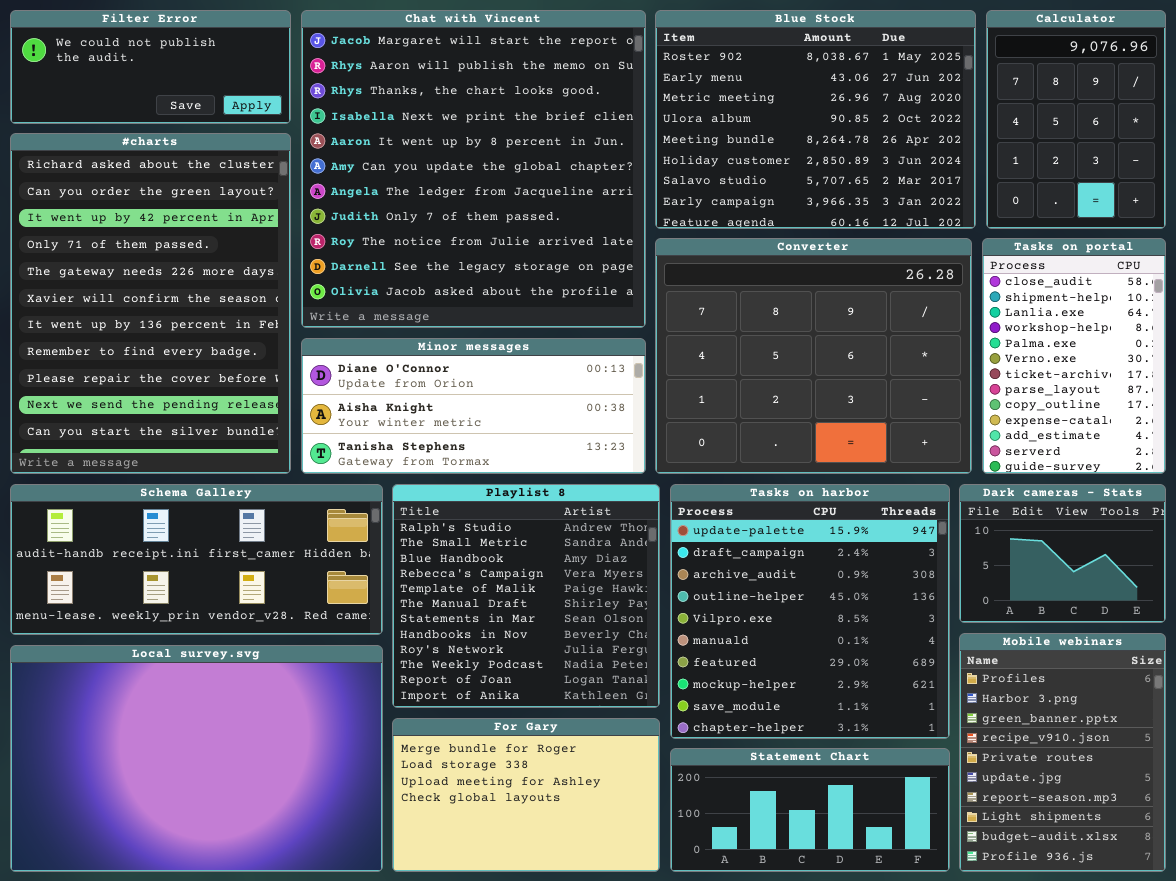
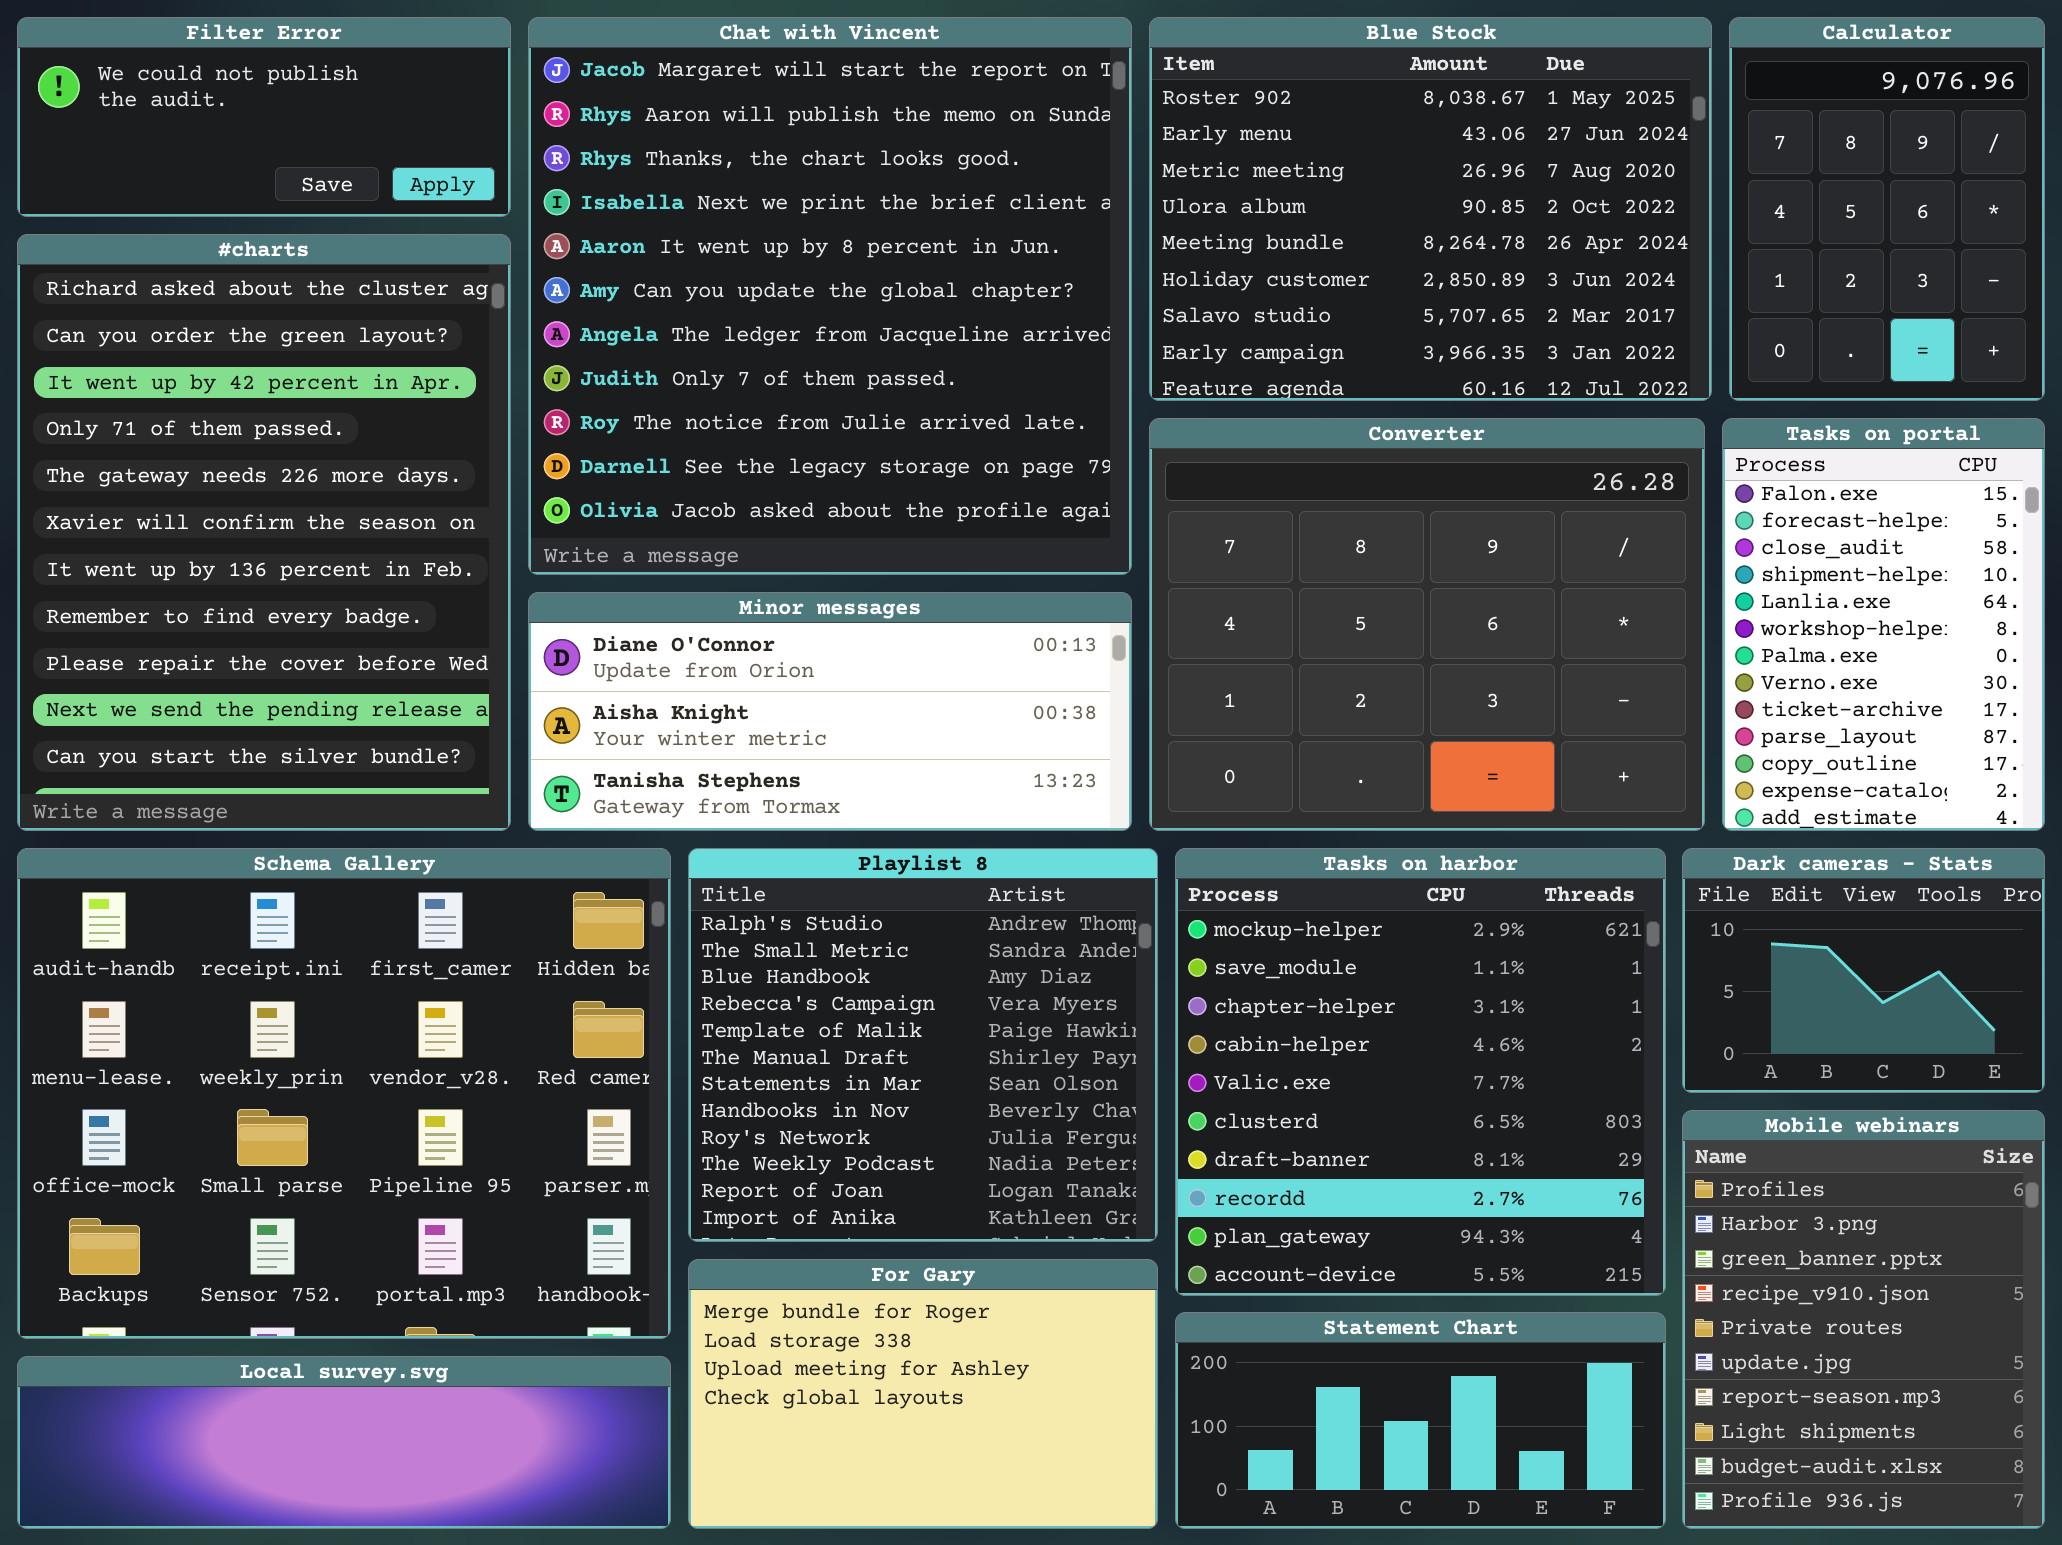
Tasks on portal: [982,238,1166,474] -> [1722,418,2045,831], scrolled up 2 rows
Schema Gallery: [10,484,383,635] -> [17,848,671,1339], resized
Tasks on harbor: [670,484,950,739] -> [1175,848,1666,1296], scrolled down 7 rows
Local survey.svg: [10,645,383,872] -> [17,1356,671,1529], resized

